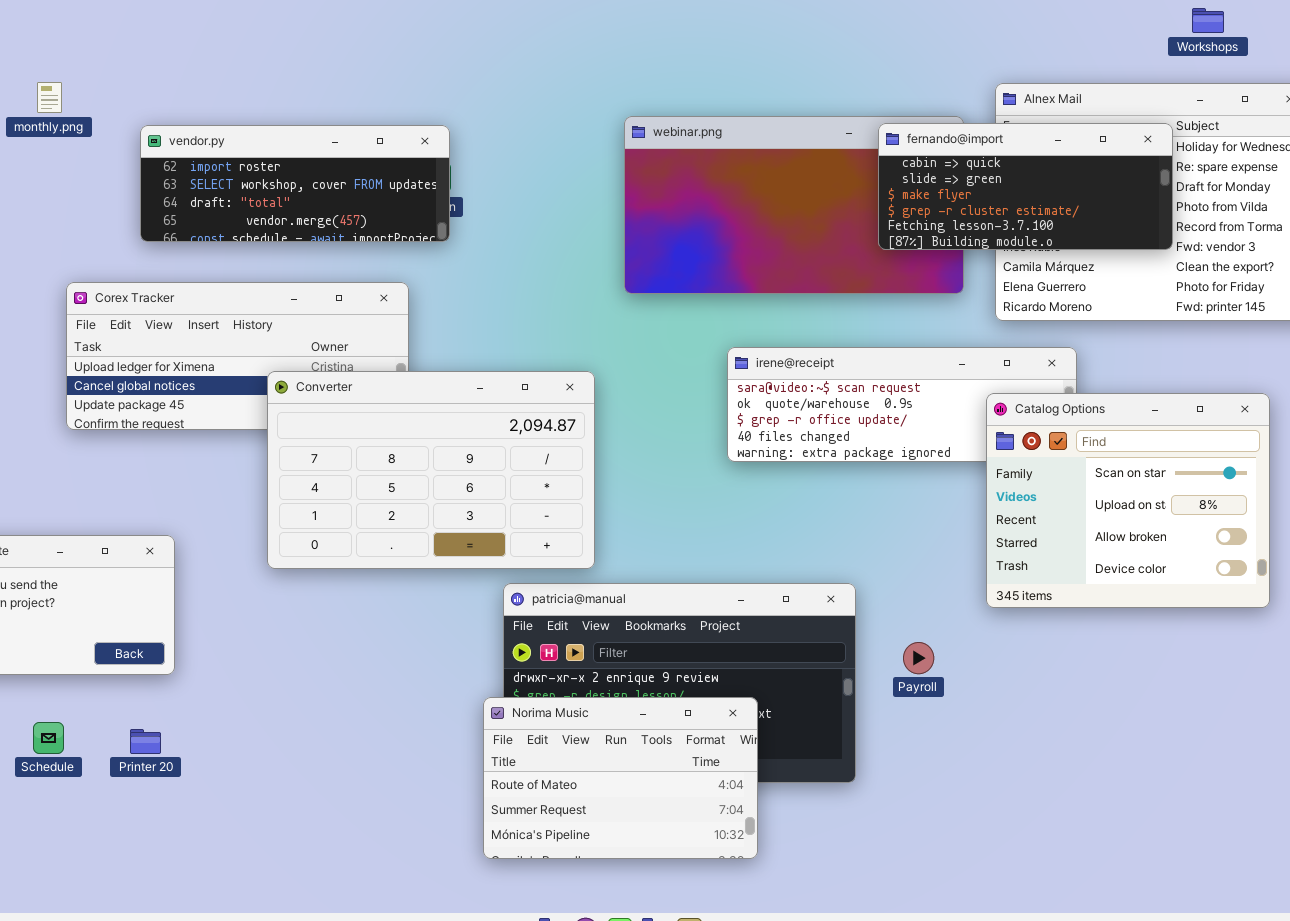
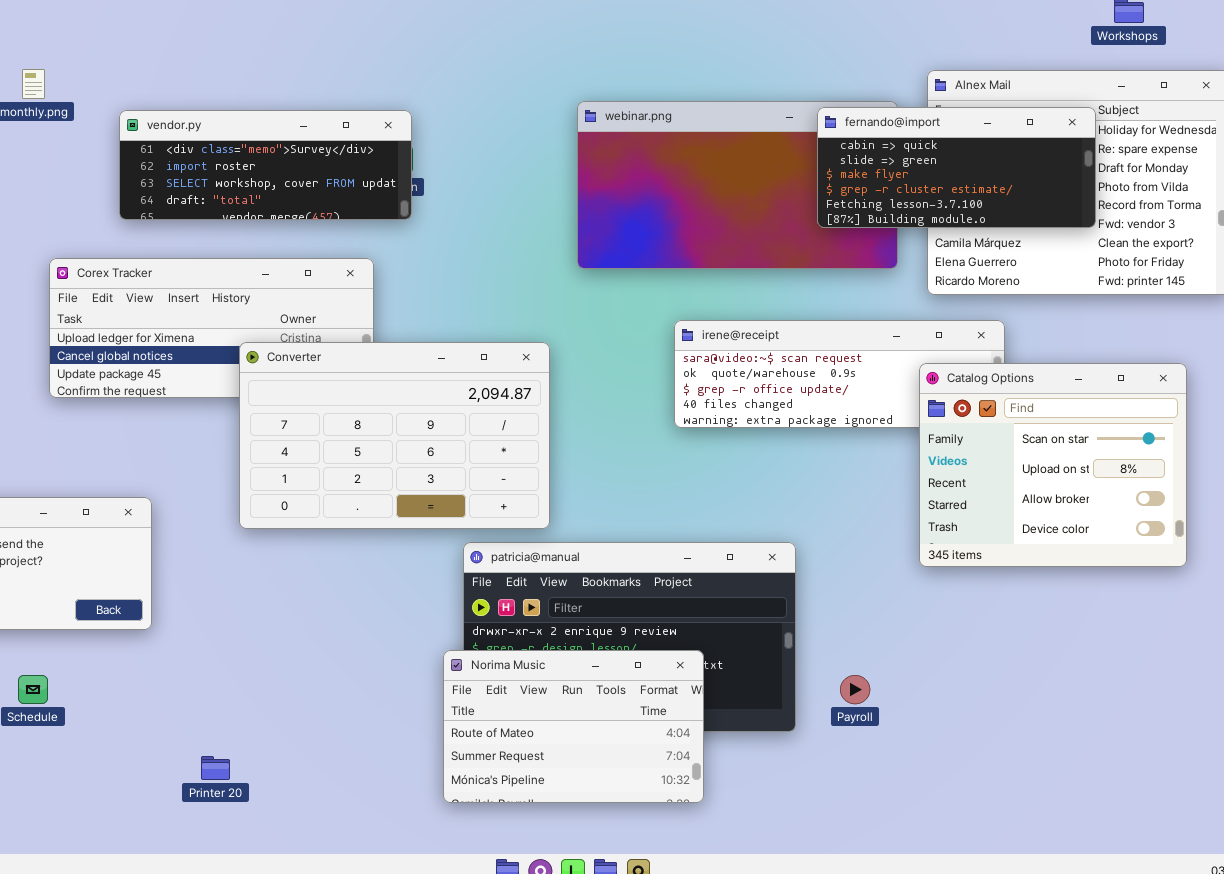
vendor.py: [140,125,450,242] -> [119,110,412,220], scrolled up 1 row
Payroll: [903,642,934,674] -> [840,675,870,704], moved
Printer 20: [130,729,161,754] -> [201,756,230,780], moved

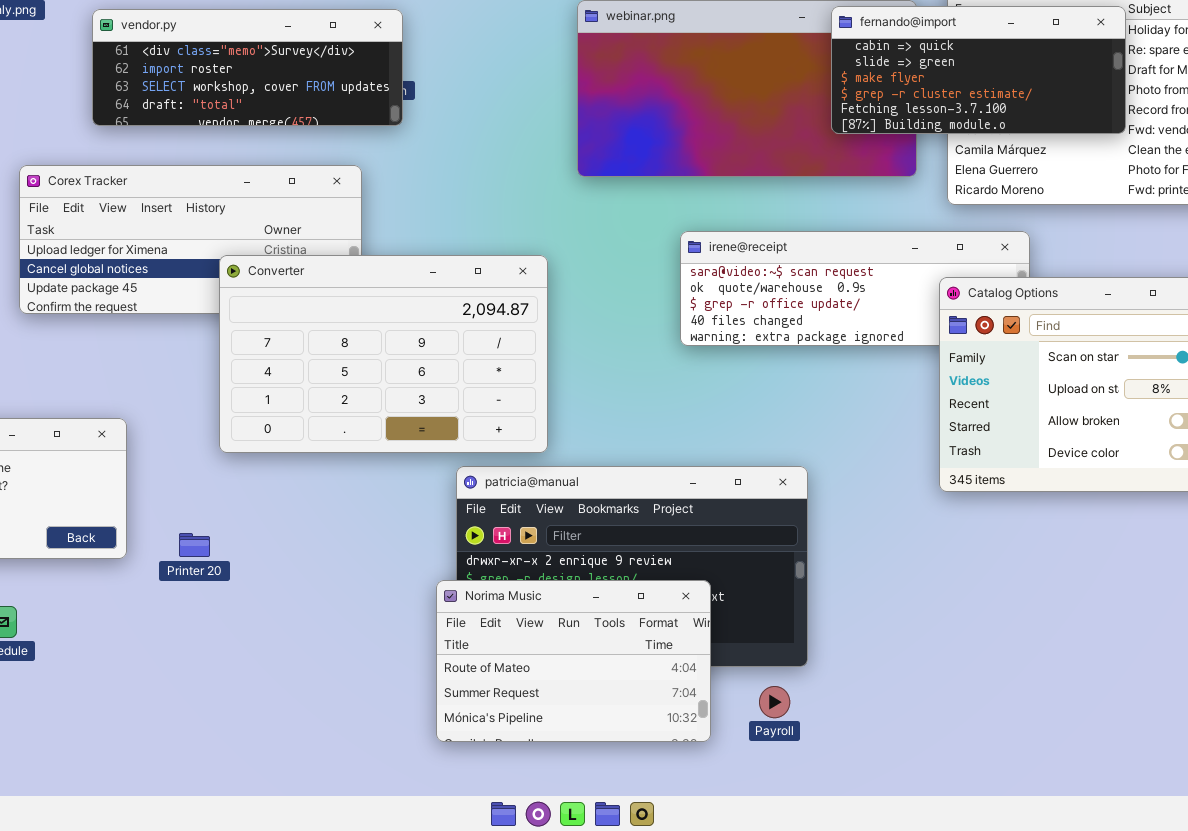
Payroll: [840,675,870,704] -> [759,686,790,718], moved
Printer 20: [201,756,230,780] -> [179,533,210,557], moved

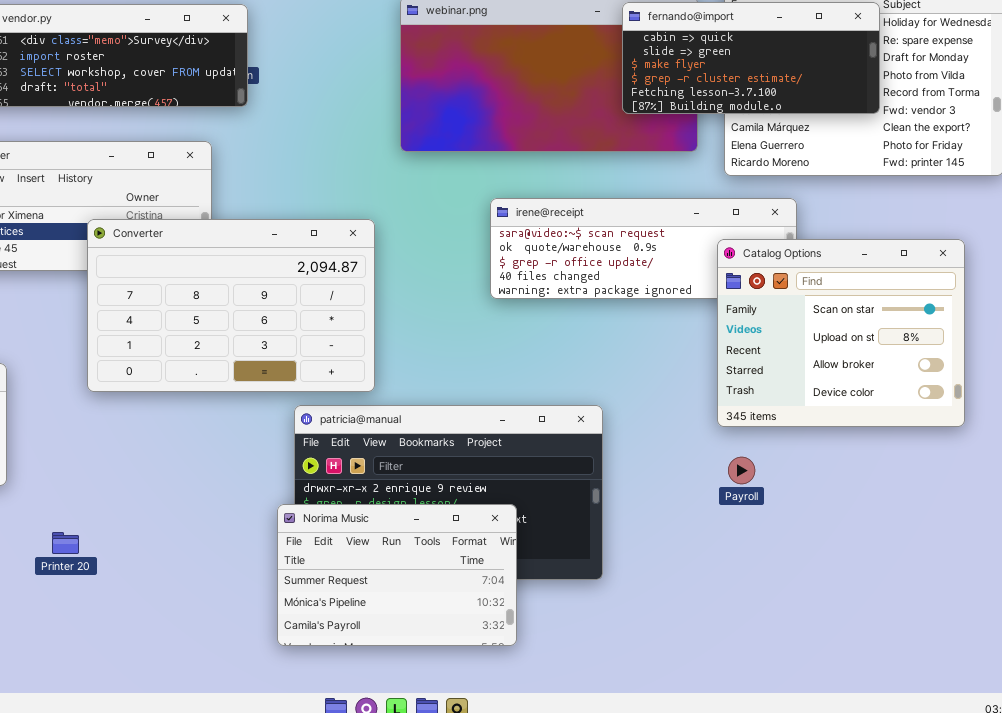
Printer 20: [179,533,210,557] -> [52,532,79,554], moved
Norima Music: [436,580,711,742] -> [277,504,517,646], scrolled down 1 row
Payroll: [759,686,790,718] -> [728,457,755,484], moved

